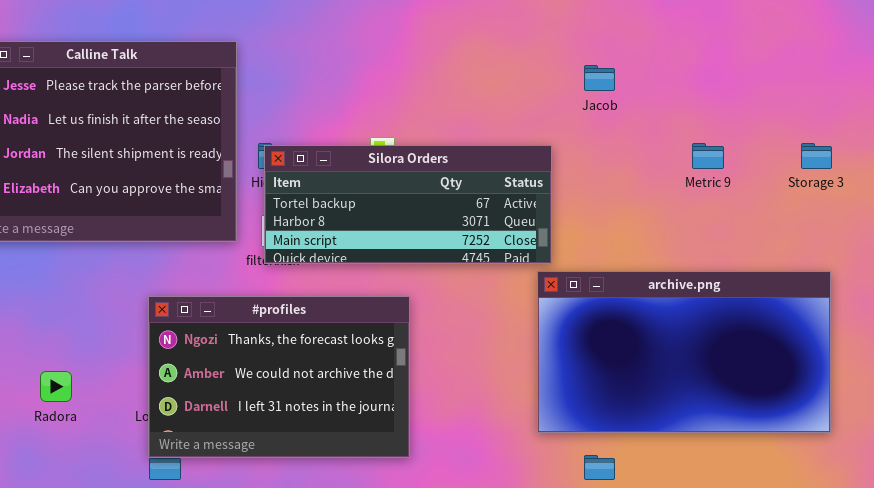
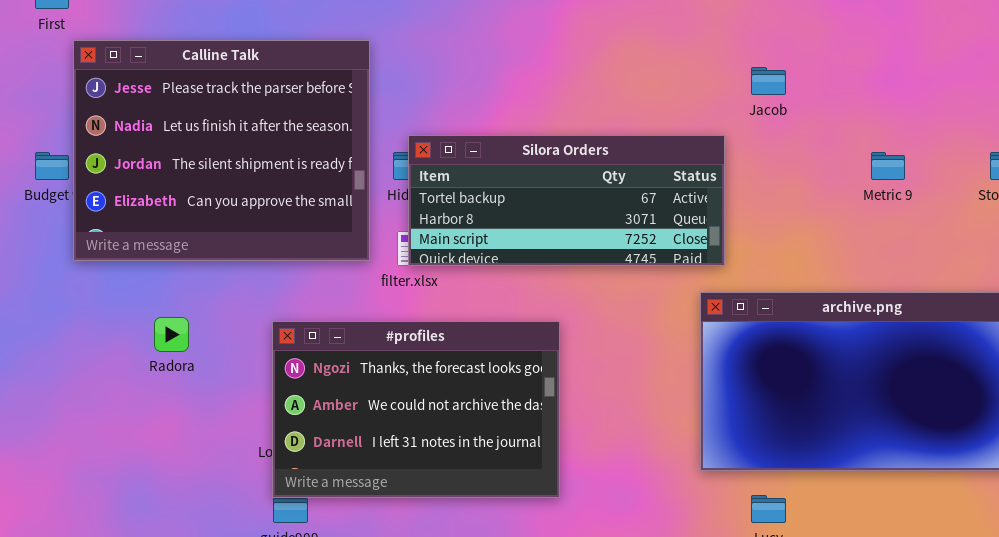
Silora Orders: [264,145,552,264] -> [408,135,725,266], moved
Radora: [40,371,72,402] -> [154,317,189,352], moved

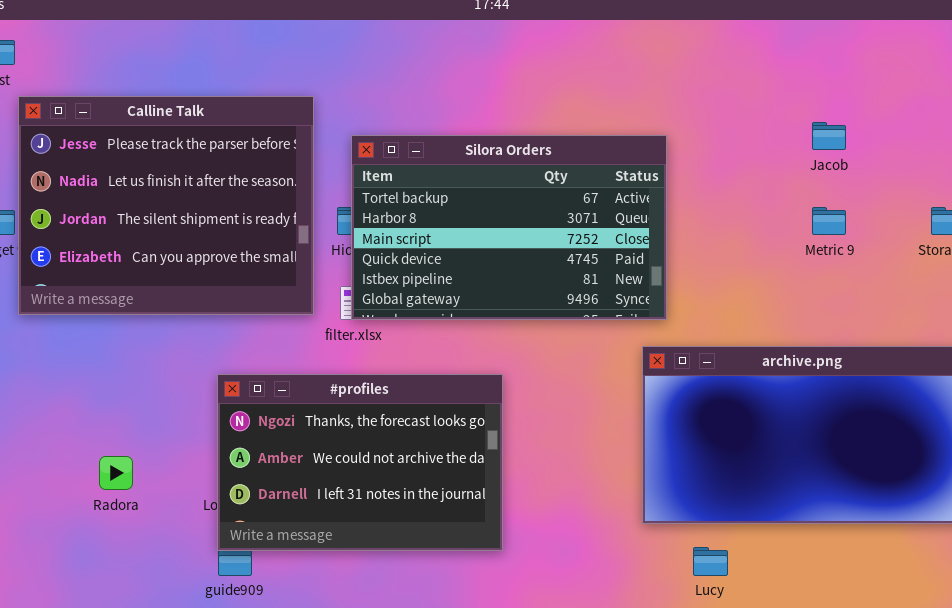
Jacob: [751,67,786,95] -> [812,122,846,150], moved
Silora Orders: [408,135,725,266] -> [351,135,667,320], resized
Radora: [154,317,189,352] -> [99,456,133,490], moved

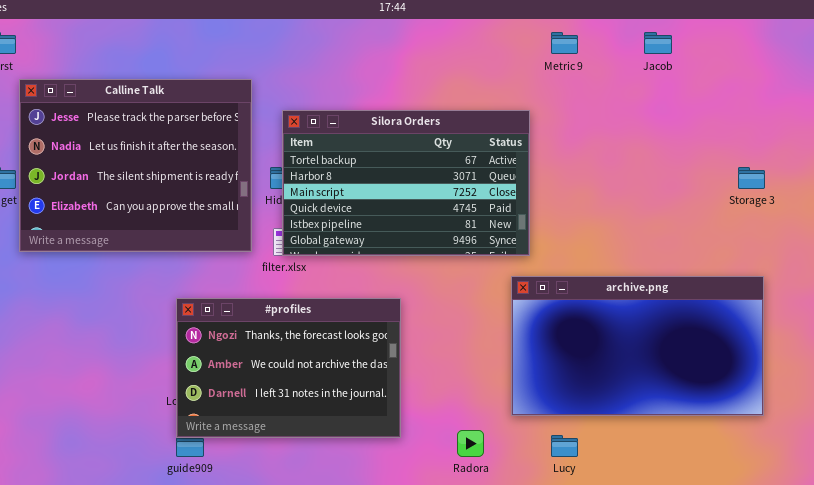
Jacob: [812,122,846,150] -> [644,32,672,54], moved
Metric 9: [812,207,846,235] -> [551,32,578,54], moved
Radora: [99,456,133,490] -> [457,430,484,457], moved

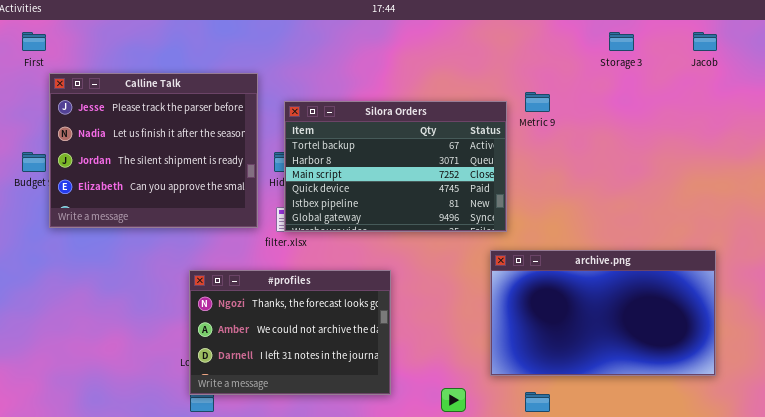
Metric 9: [551,32,578,54] -> [525,92,550,112], moved
Jacob: [644,32,672,54] -> [693,32,717,51], moved
Storage 3: [738,167,765,189] -> [609,32,634,51], moved

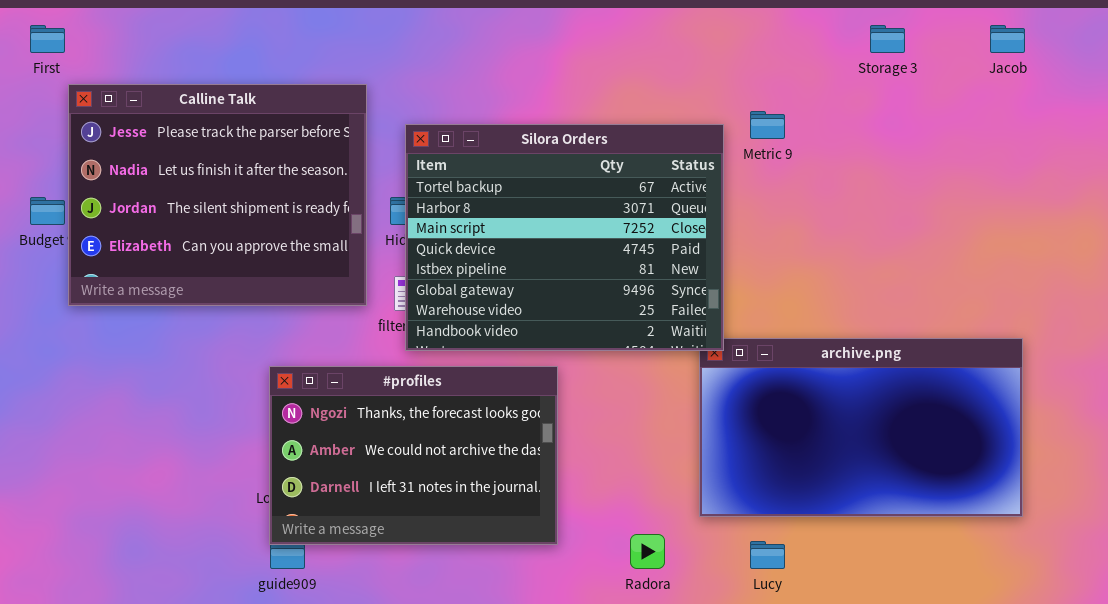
Silora Orders: [284,101,507,232] -> [405,124,724,351], resized

